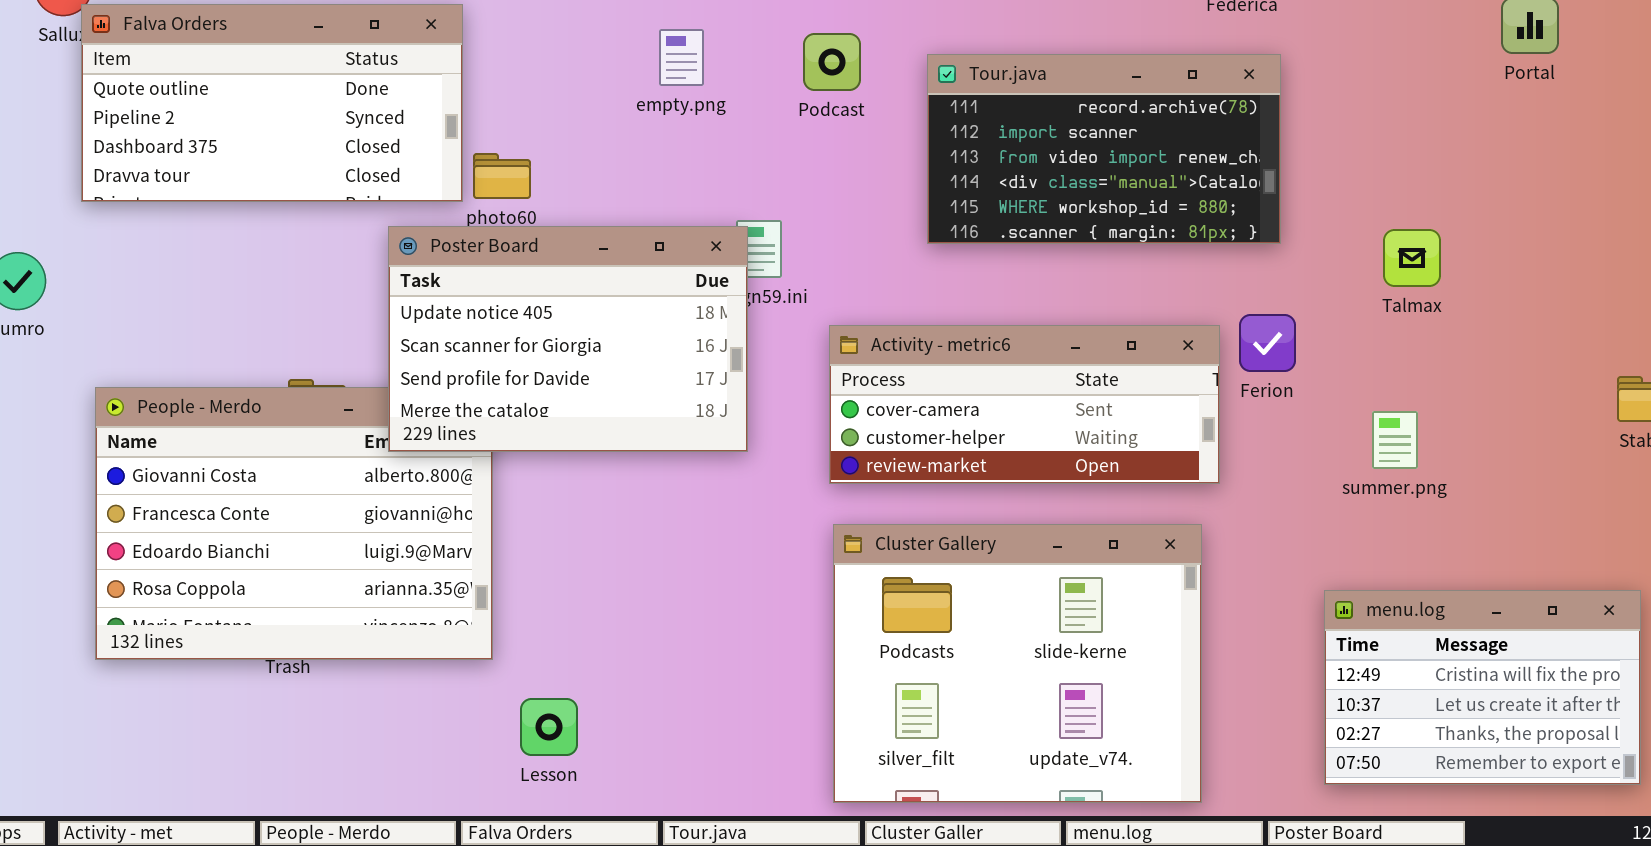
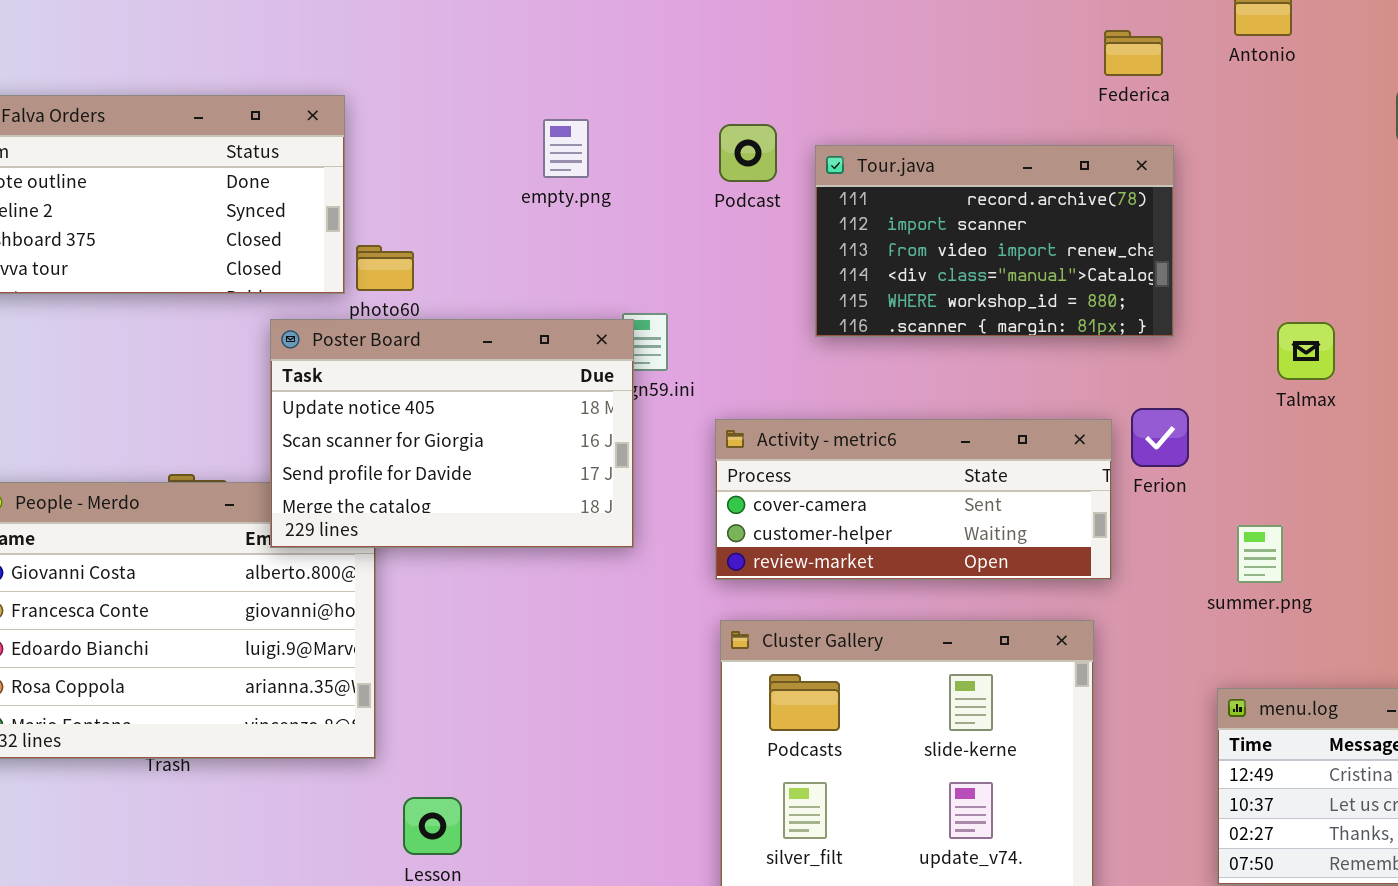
Podcast: [803,33,861,91] -> [719,124,777,182], moved
summer.png: [1372,411,1418,469] -> [1237,525,1283,583], moved

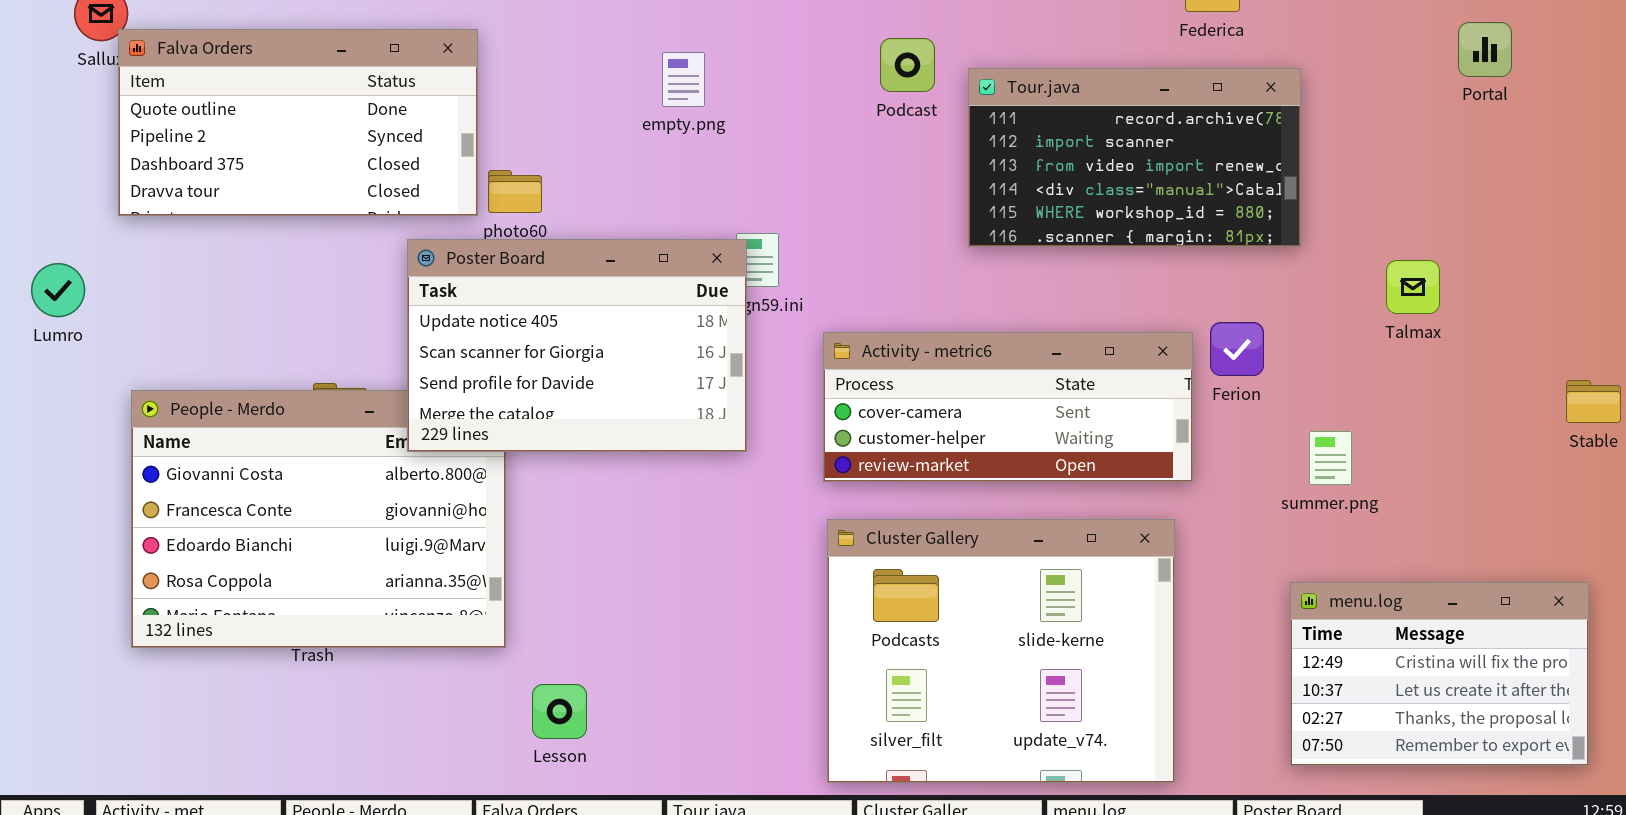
Podcast: [719,124,777,182] -> [880,38,935,92], moved
Tour.java: [815,145,1174,337] -> [968,68,1301,247], moved
Talmax: [1277,322,1335,380] -> [1386,260,1440,314], moved

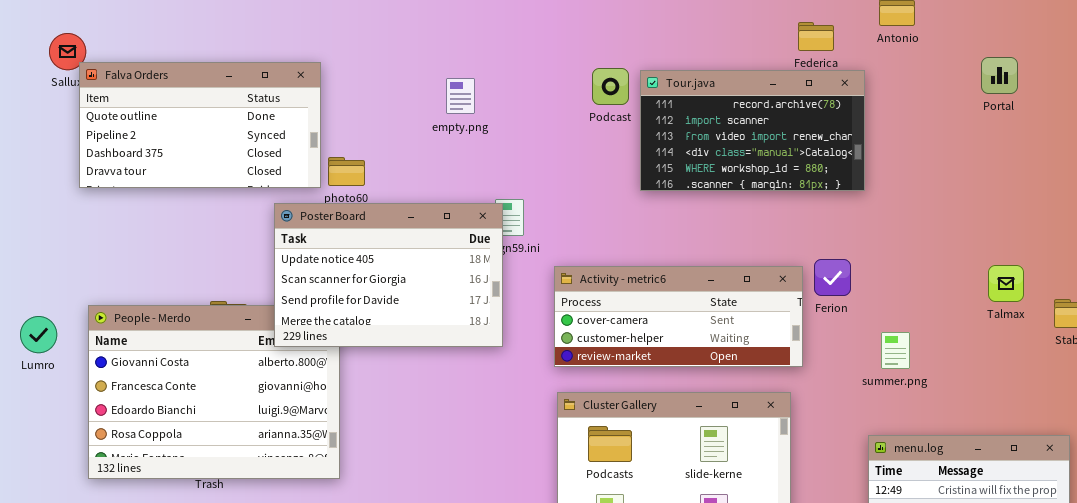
Tour.java: [968,68,1301,247] -> [640,70,865,191], moved
Talmax: [1386,260,1440,314] -> [988,265,1024,302], moved
Lumro: [31,263,85,317] -> [20,316,57,353], moved

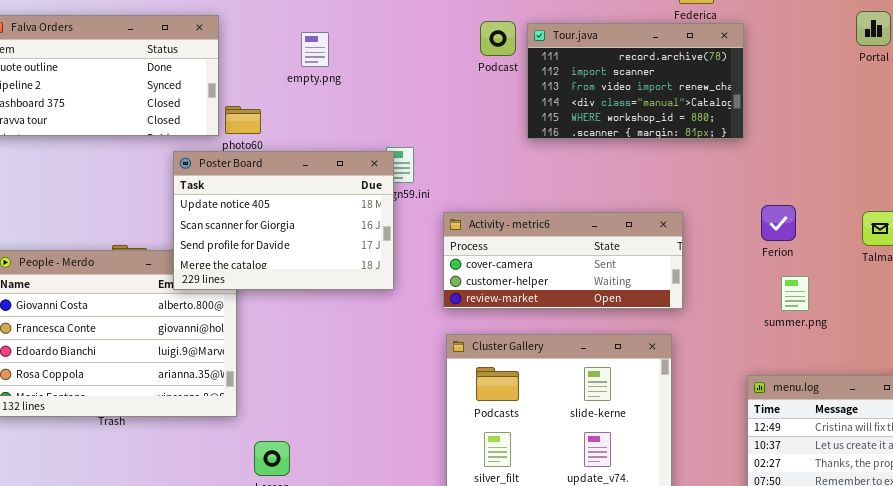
empty.png: [446,78,475,114] -> [301,32,329,67], moved
Ferion: [814,259,851,296] -> [761,205,796,241], moved
summer.png: [881,332,910,369] -> [781,276,809,311], moved

